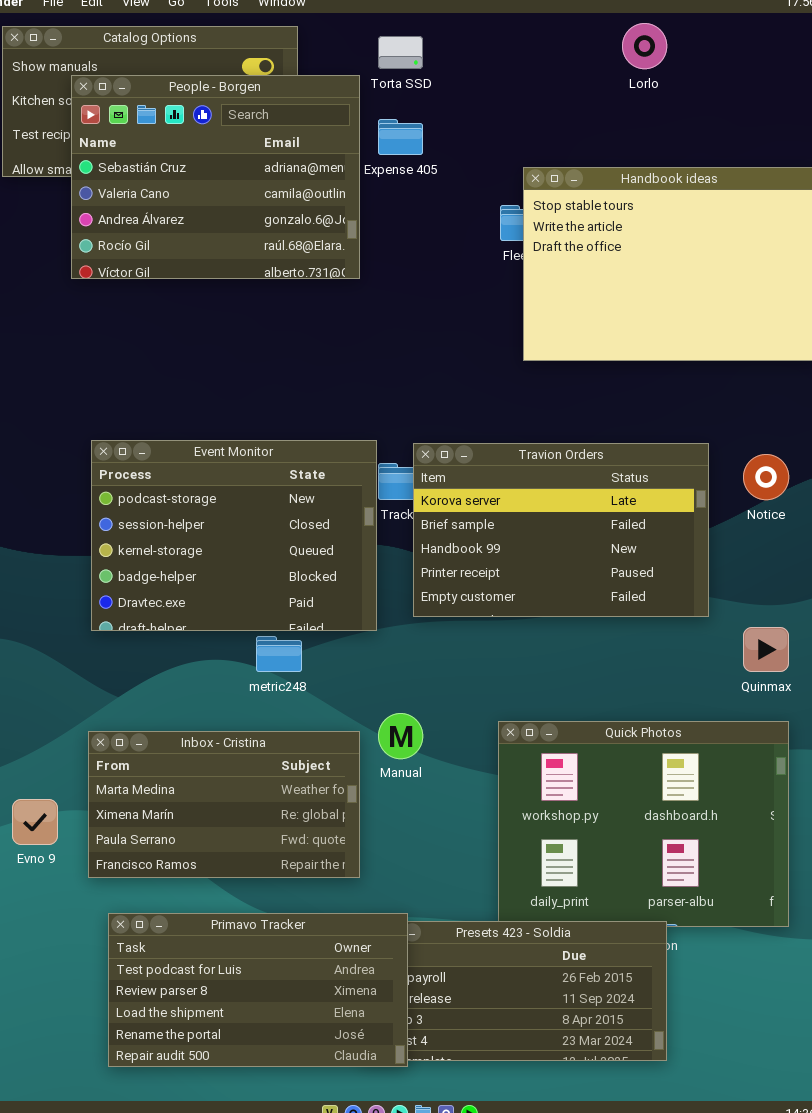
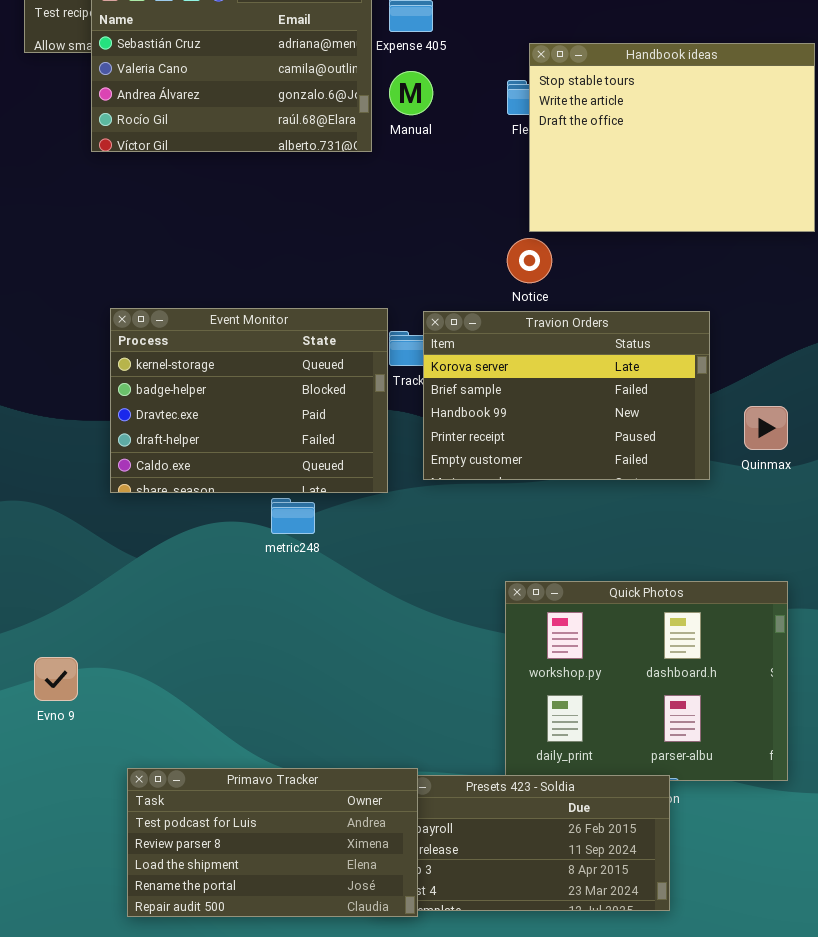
Event Monitor: [91,440,377,631] -> [110,308,388,493], scrolled down 2 rows
Notice: [743,454,789,500] -> [507,238,552,283], moved
Quinmax: [743,627,789,672] -> [744,406,788,450], moved
Manual: [378,713,423,759] -> [389,71,433,115], moved
Inbox - Cristina: [88,731,360,878] -> none, closed

